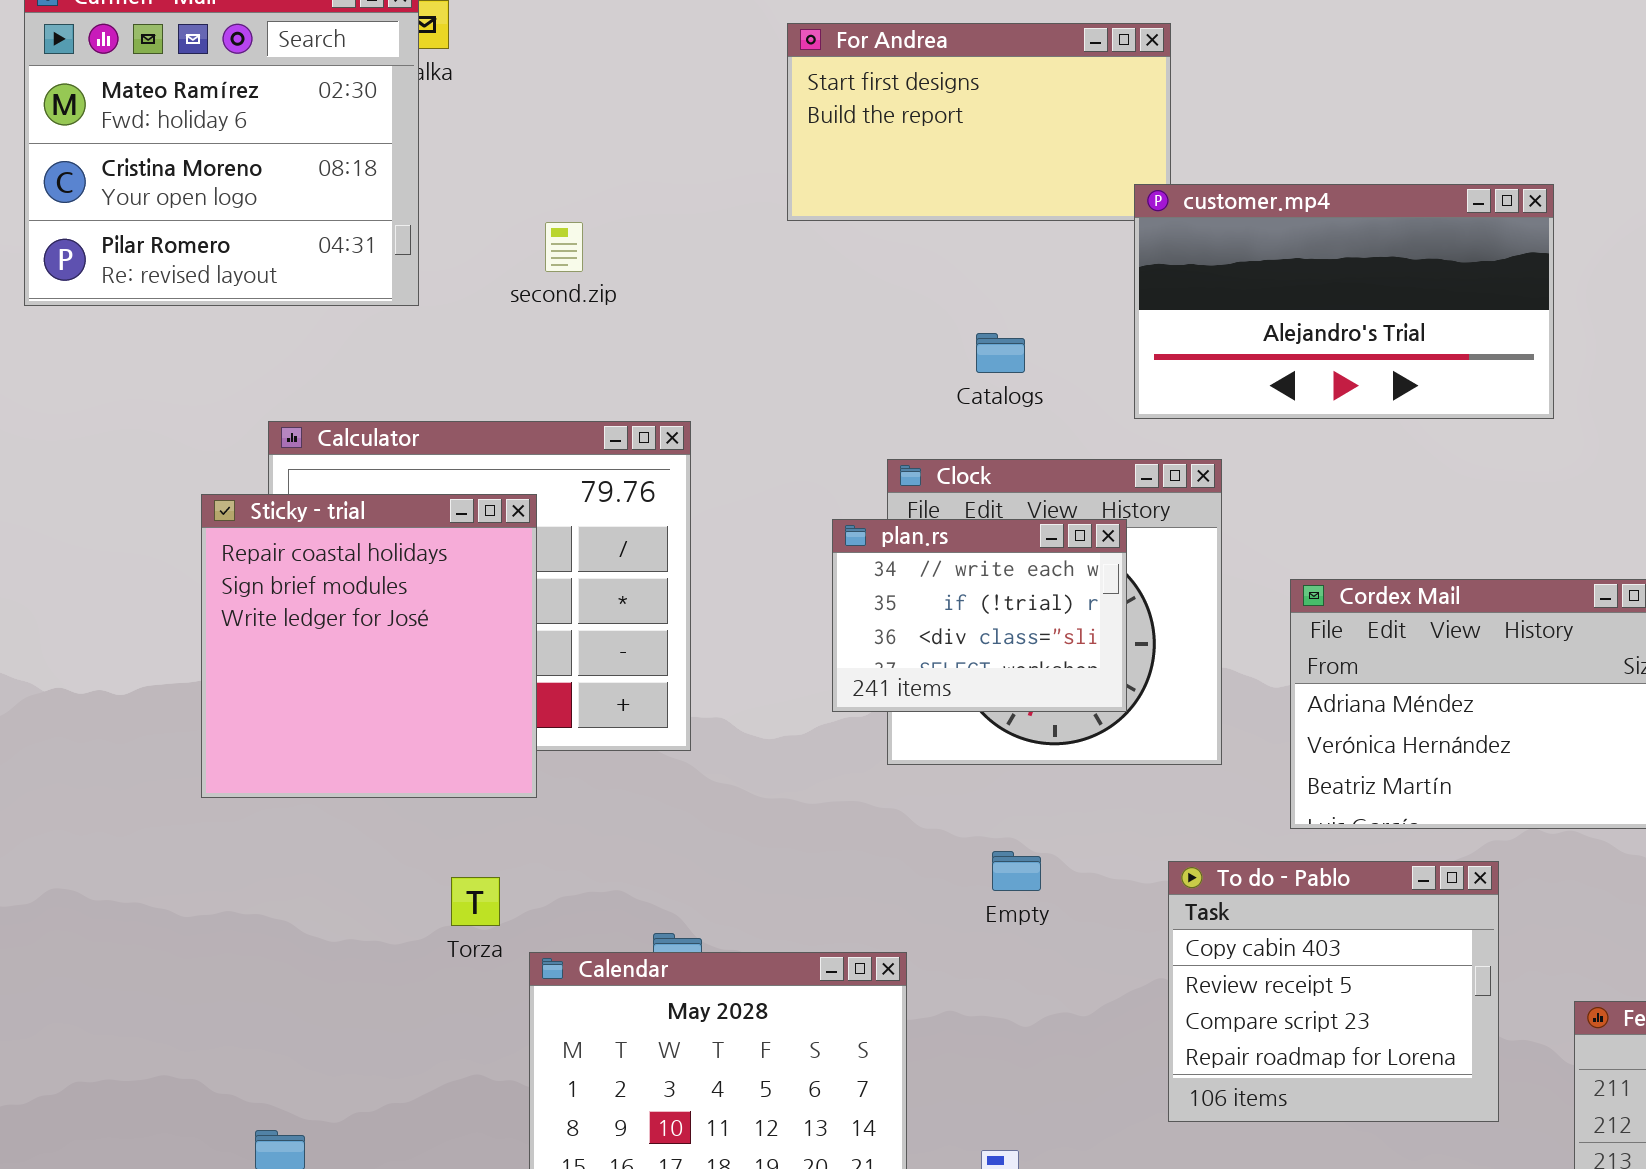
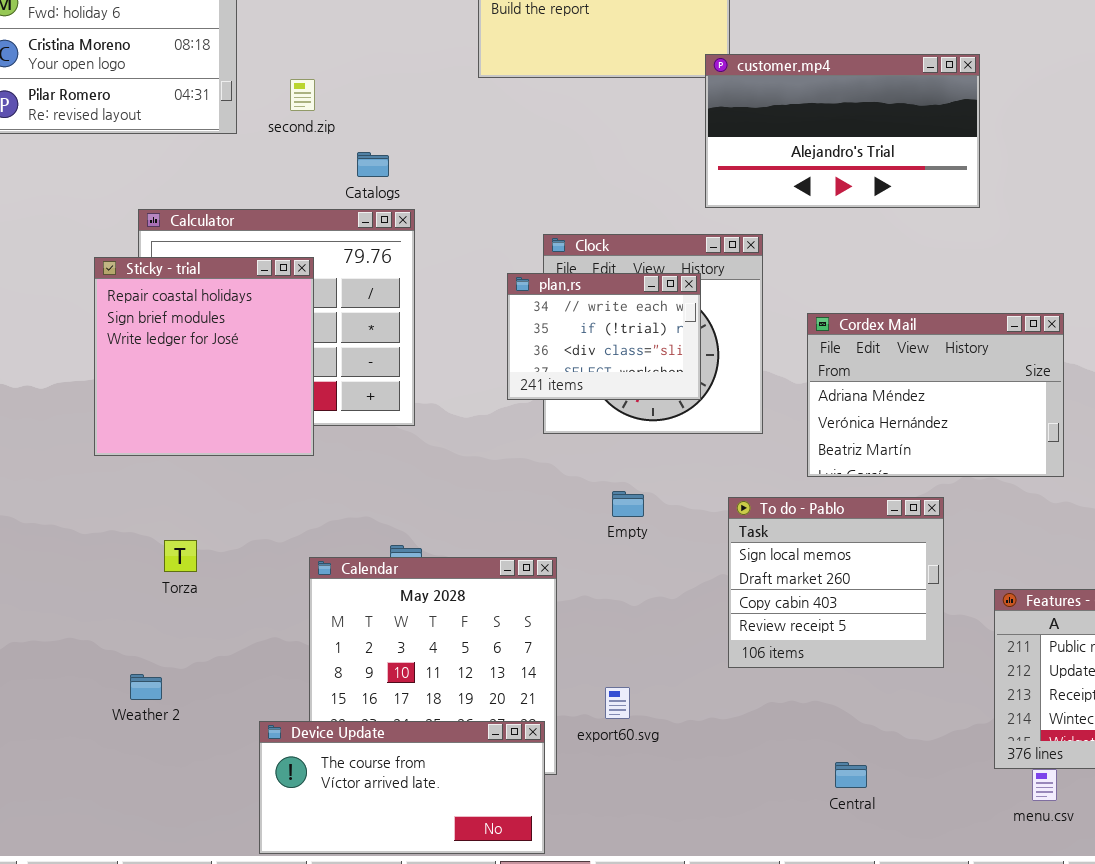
second.zip: [545,222,583,272] -> [290,79,315,111], moved
Catalogs: [976,333,1025,373] -> [357,152,389,177], moved
To do - Pablo: [1168,861,1499,1122] -> [728,497,944,668], scrolled up 2 rows
Torza: [451,877,500,926] -> [164,540,197,572], moved

